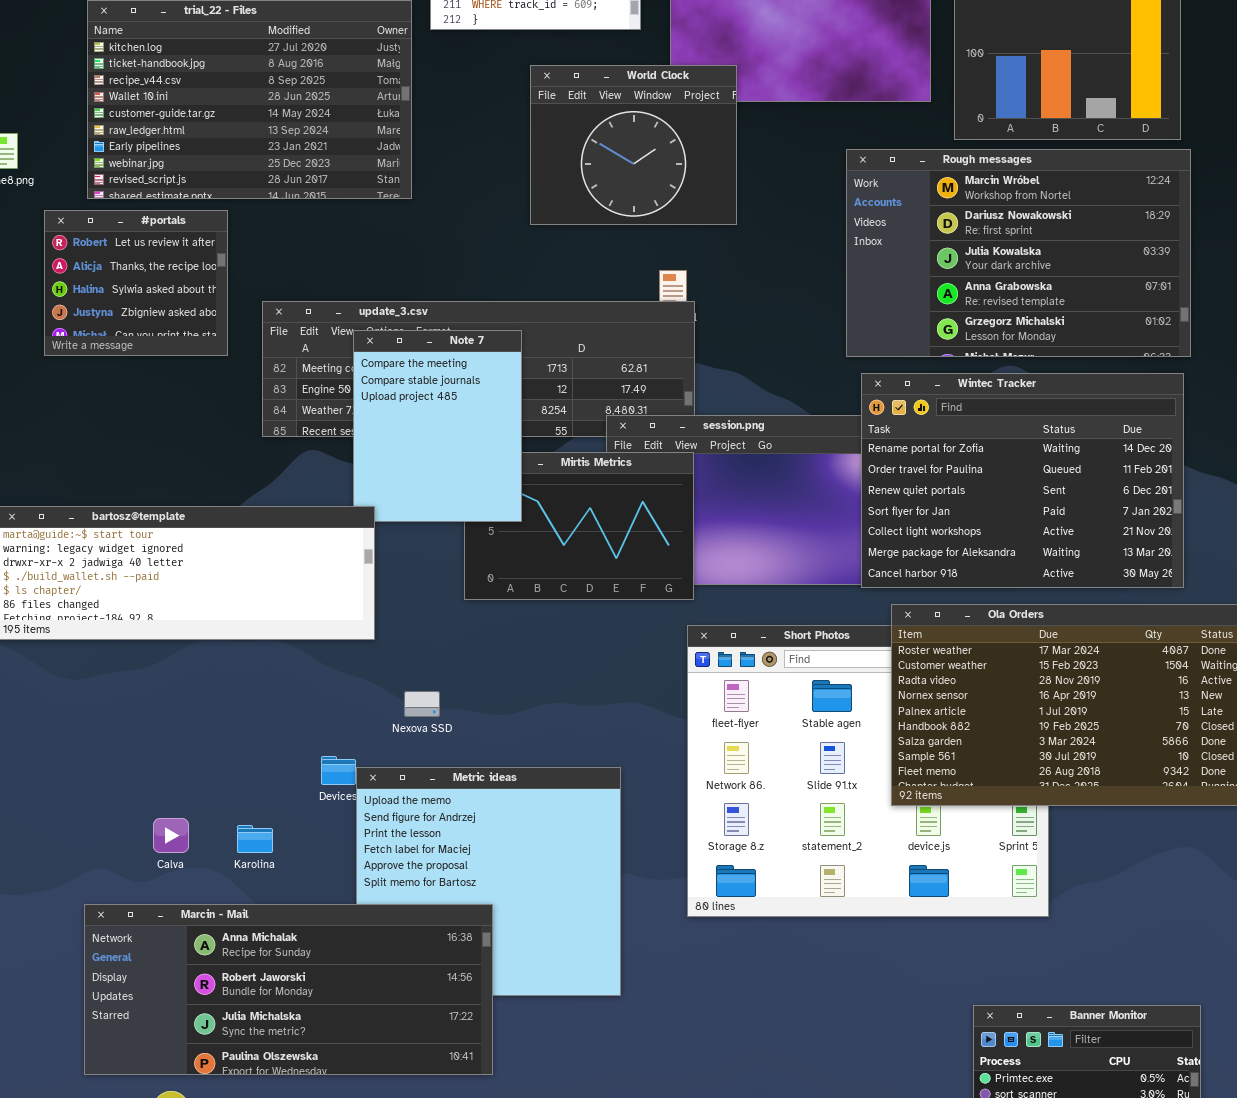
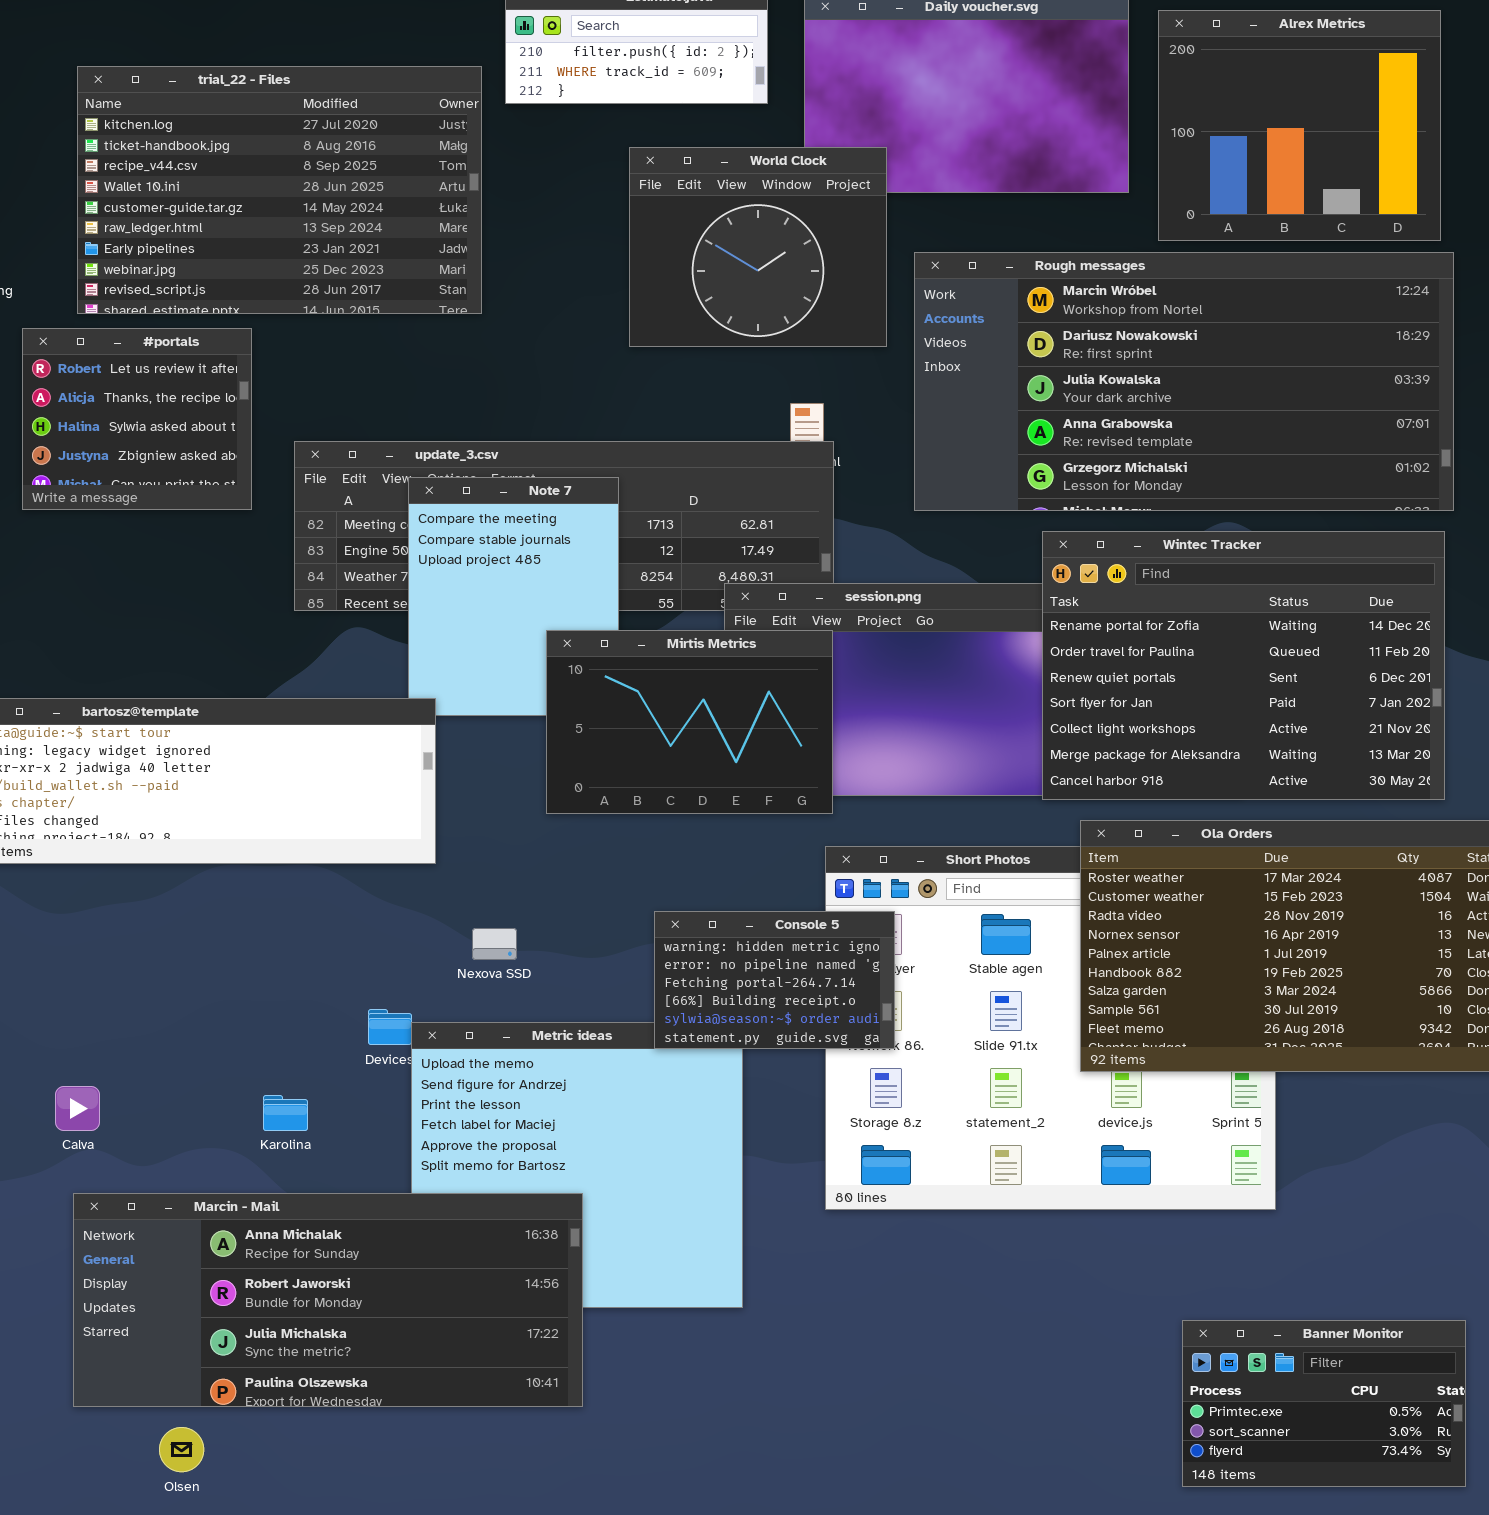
Rough messages: [846,149,1191,357] -> [914,252,1454,511], resized
Mirtis Metrics: [464,452,694,600] -> [546,630,833,814], raised
Console 5: none -> [654,911,895,1049], opened
Calva: [153,818,189,853] -> [55,1086,100,1131], moved

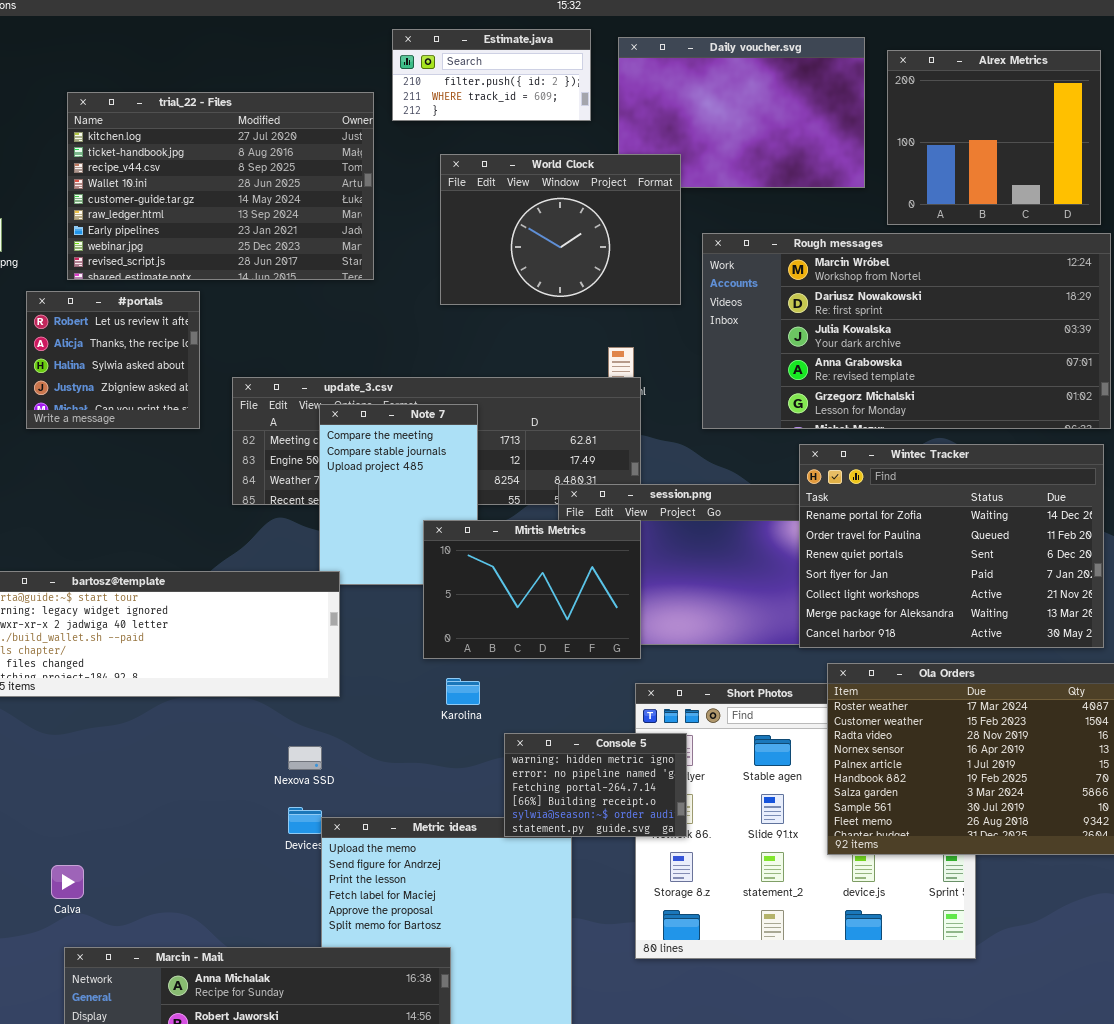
World Clock: [629,147,887,347] -> [440,154,681,305], resized
Nexova SSD: [472,928,517,960] -> [288,746,322,770], moved
Karolina: [263,1095,308,1131] -> [446,678,480,705], moved

